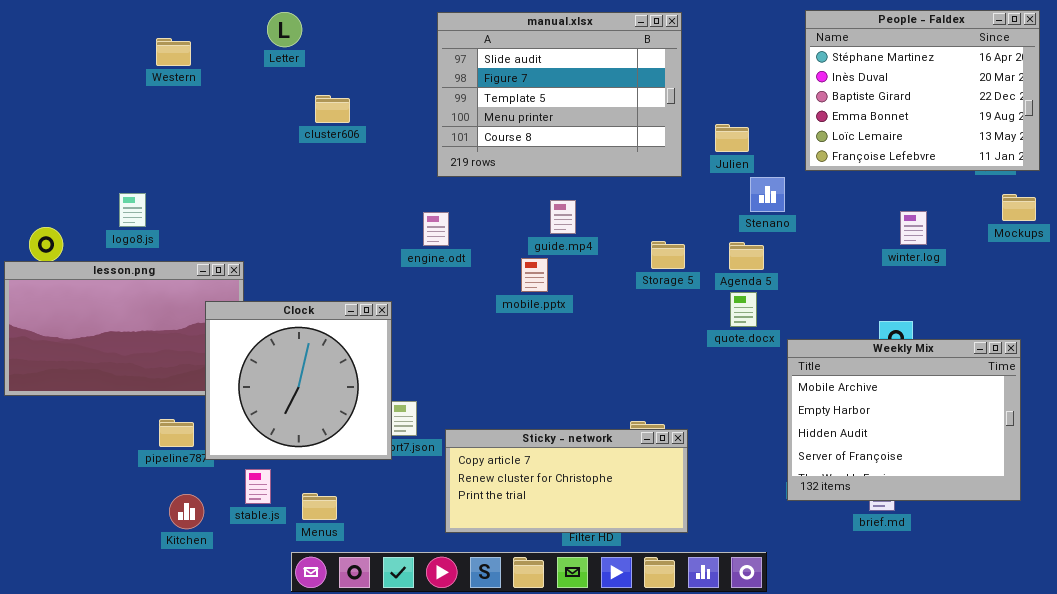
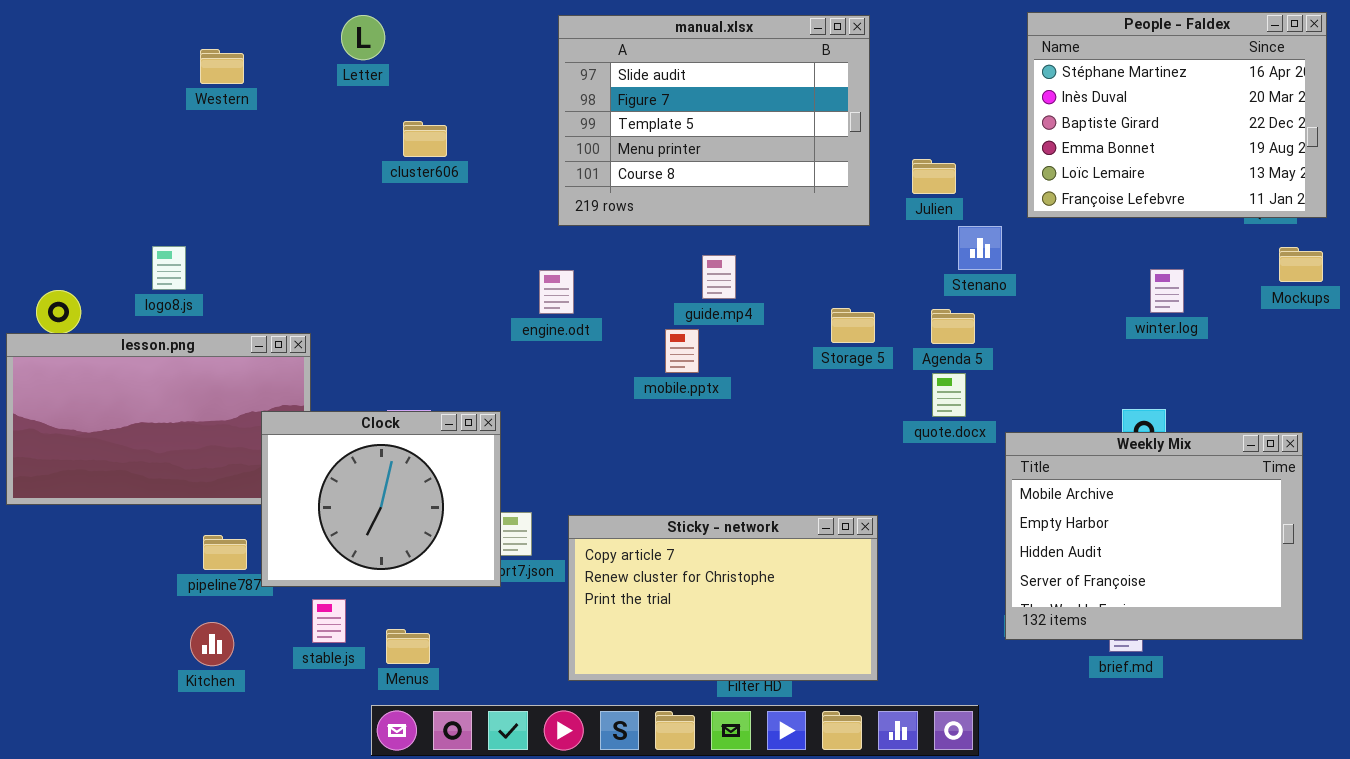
Clock: [205,301,392,460] -> [261,411,501,587], resized
Sticky - network: [445,429,688,533] -> [568,515,878,681], resized
Kitchen: [169,494,204,529] -> [190,622,234,666], moved

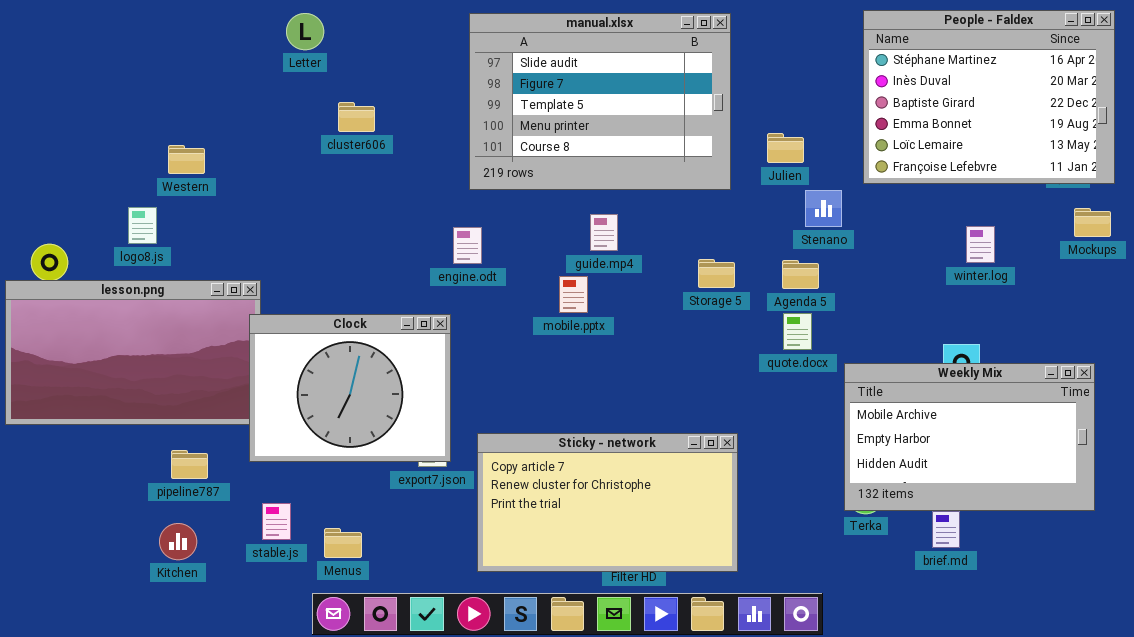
Western: [200,49,244,84] -> [168,145,205,174], moved
Clock: [261,411,501,587] -> [249,314,451,462], moved
Weekly Mix: [1005,432,1303,640] -> [844,363,1095,511], resized

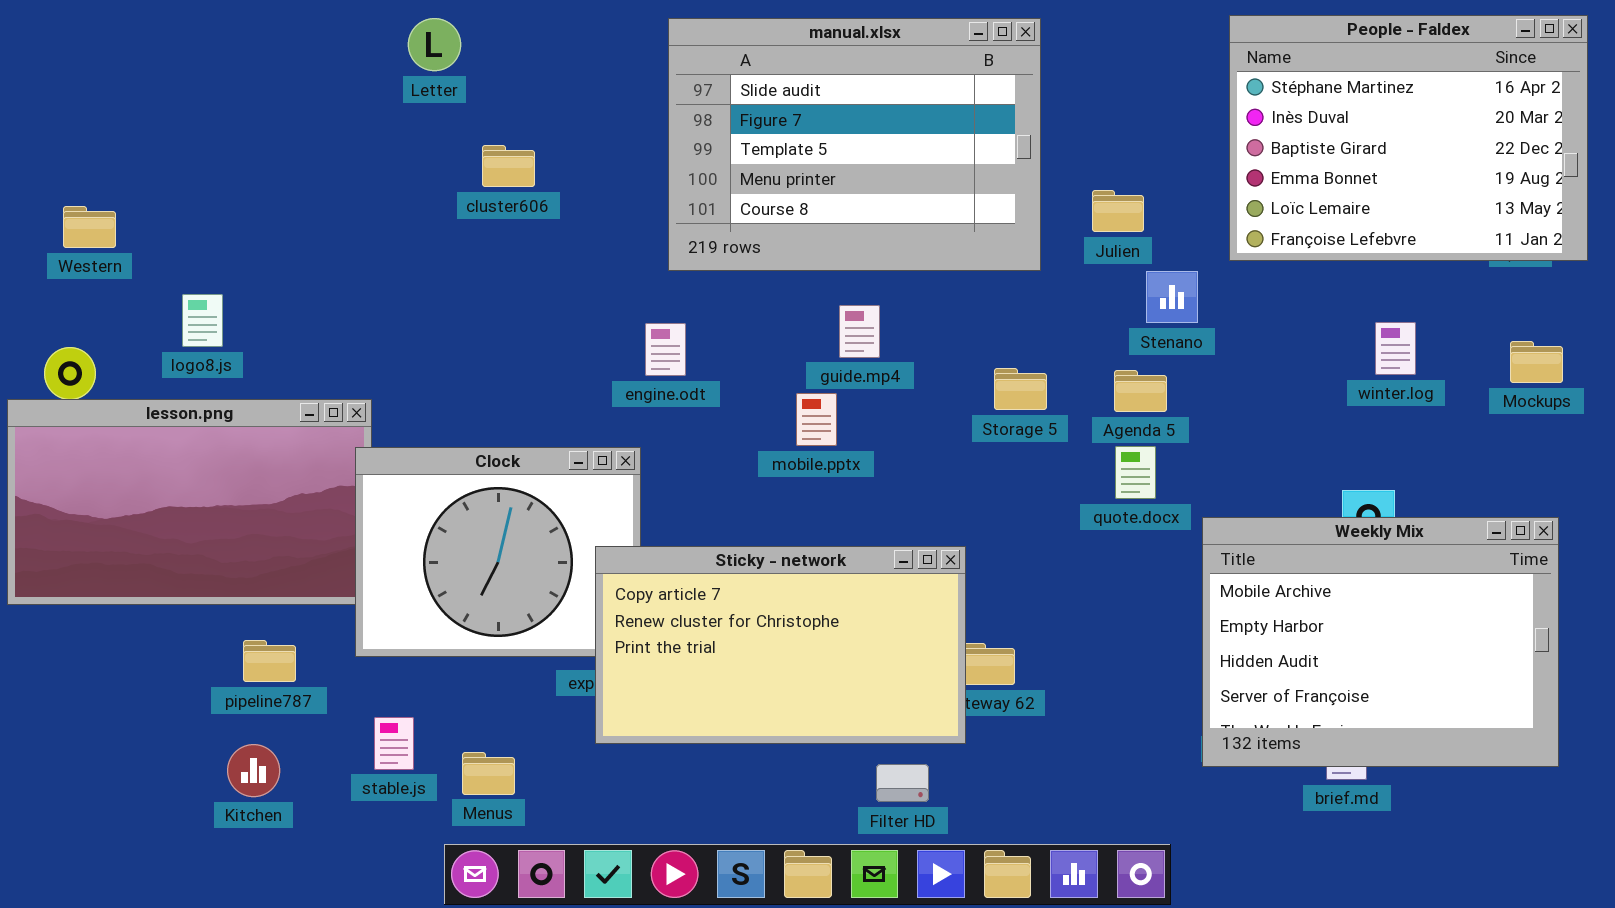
Western: [168,145,205,174] -> [63,206,116,248], moved
Mockups: [1074,208,1111,237] -> [1510,341,1563,383], moved
Weekly Mix: [844,363,1095,511] -> [1202,517,1559,767], resized
Sticky - network: [477,433,738,572] -> [595,546,966,744], moved

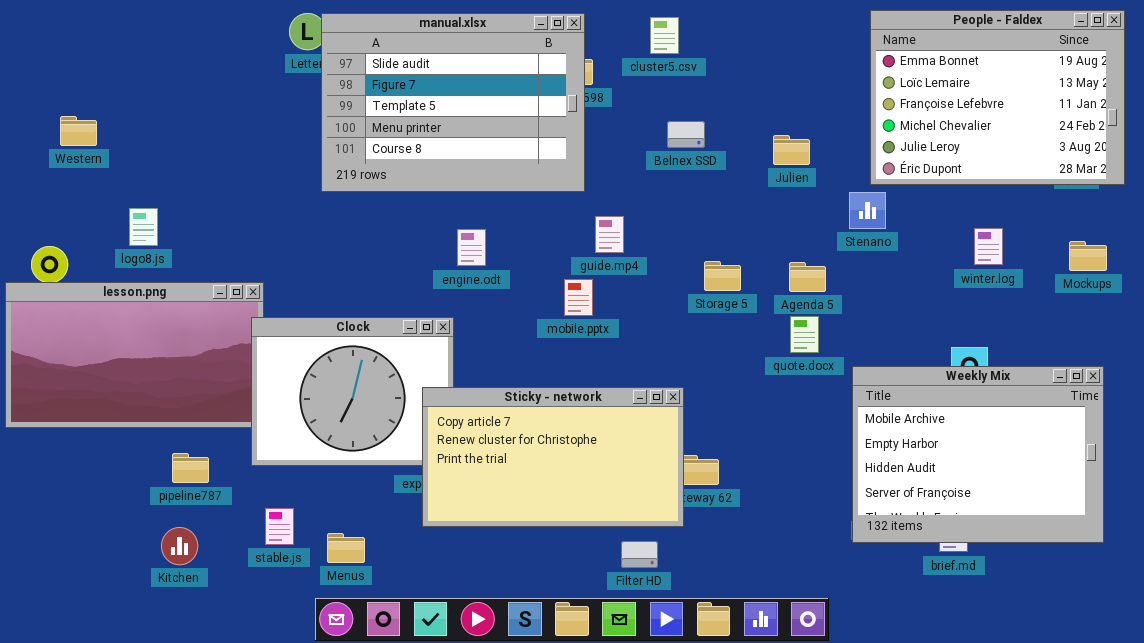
People - Faldex: [1229,15,1588,261] -> [870,10,1125,185], scrolled down 3 rows
manual.xlsx: [668,18,1041,271] -> [321,13,585,192], moved
Western: [63,206,116,248] -> [60,116,97,146], moved
Stenano: [1146,271,1198,323] -> [849,192,886,229], moved

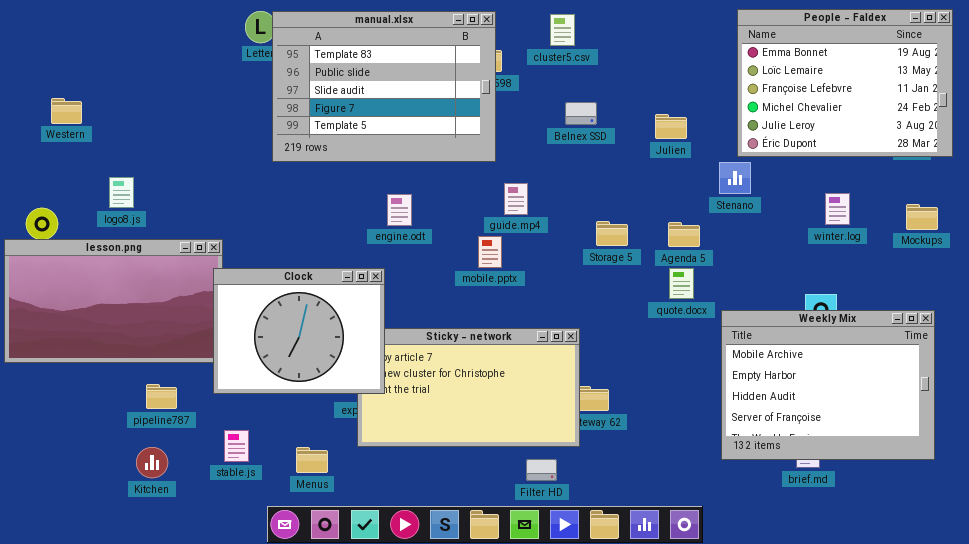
manual.xlsx: [321,13,585,192] -> [272,11,496,162], scrolled up 2 rows
Clock: [251,317,454,466] -> [213,268,385,394], raised
Menus: [327,533,365,563] -> [296,447,328,473], moved

